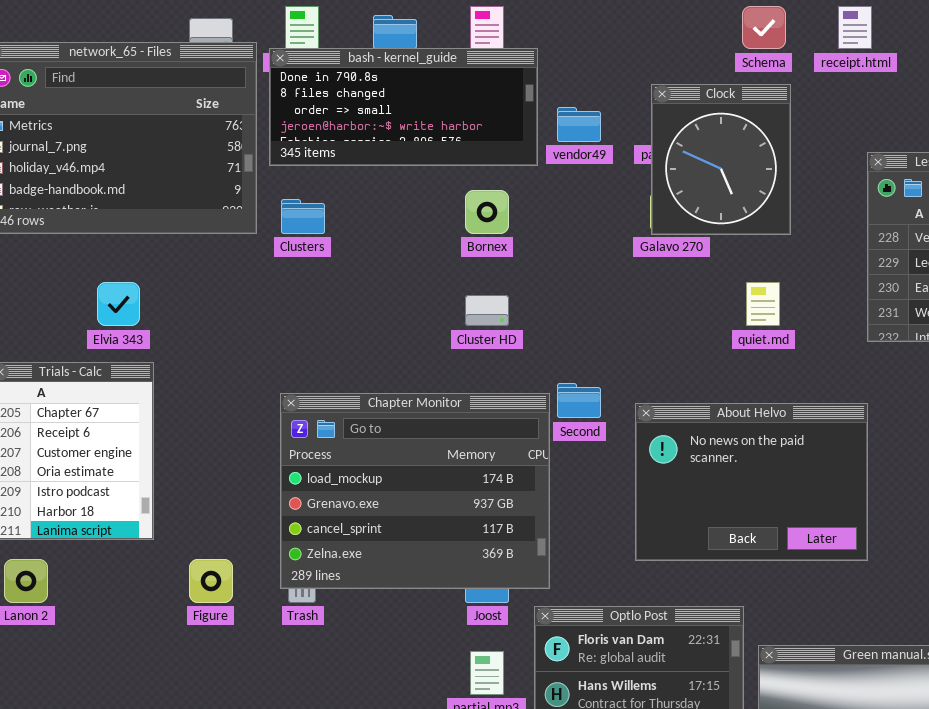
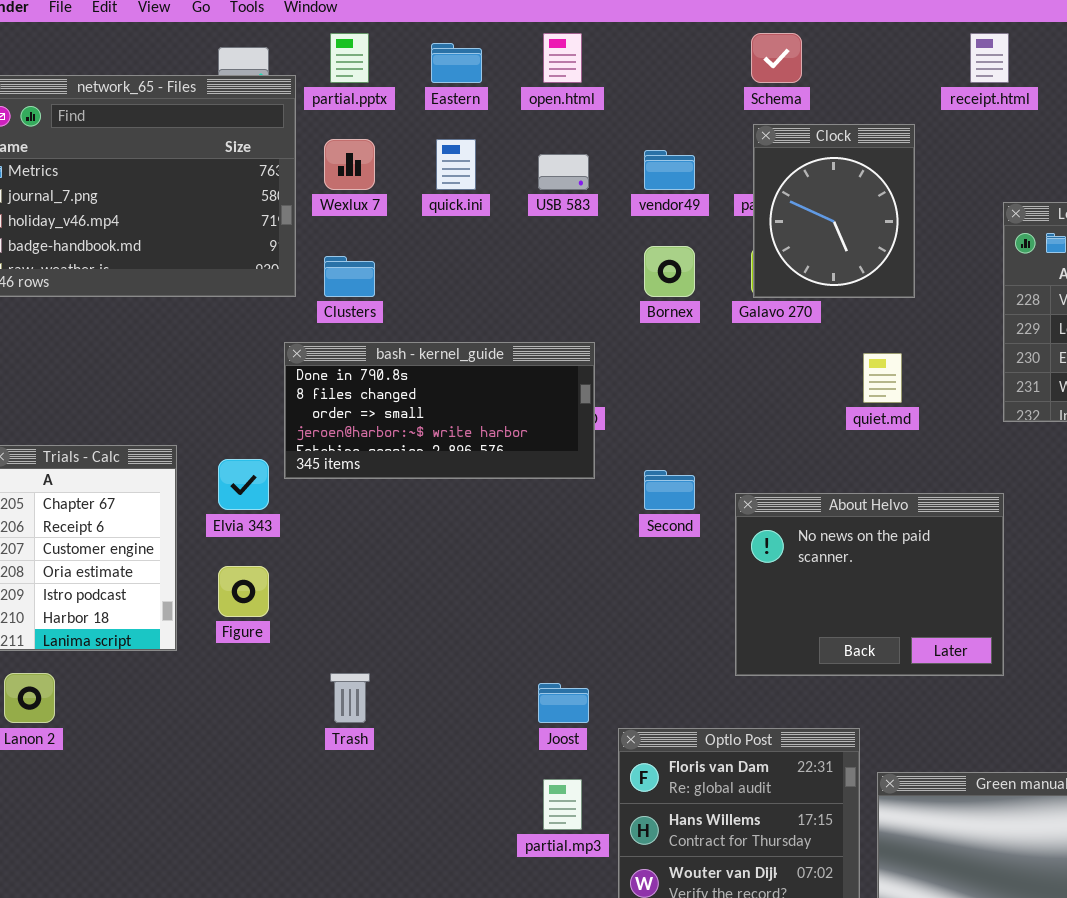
Schema: [742,6,786,49] -> [751,33,802,83], moved
bash - kernel_guide: [269,48,538,166] -> [284,342,595,479], moved
Bornex: [465,190,509,234] -> [644,246,695,297], moved
Elvia 343: [97,282,140,326] -> [218,459,269,510], moved
Chapter Monitor: [280,393,550,589] -> none, closed
Figure: [189,559,233,603] -> [218,566,269,617], moved

